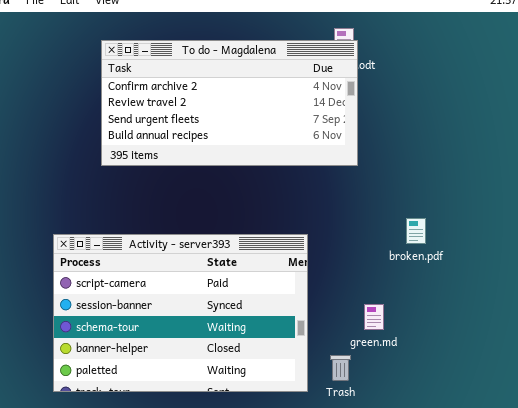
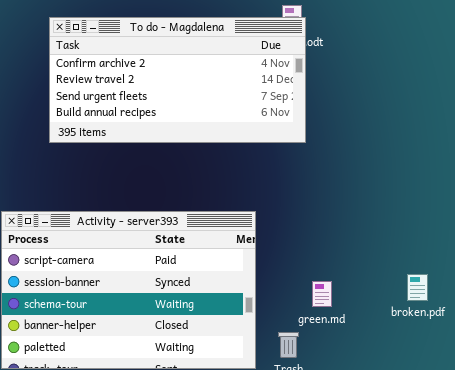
broken.pdf: [406,218,426,244] -> [407,274,428,301], moved

